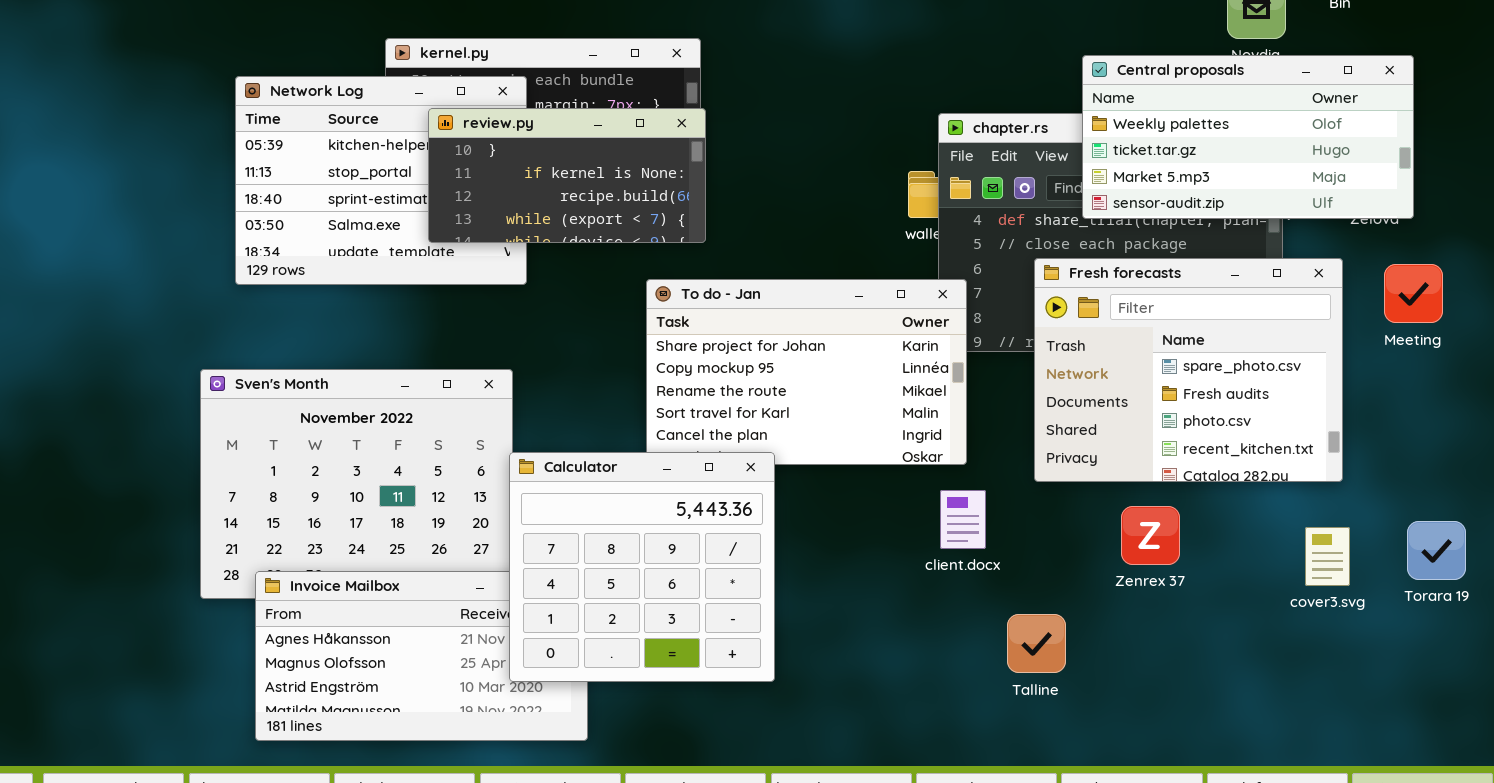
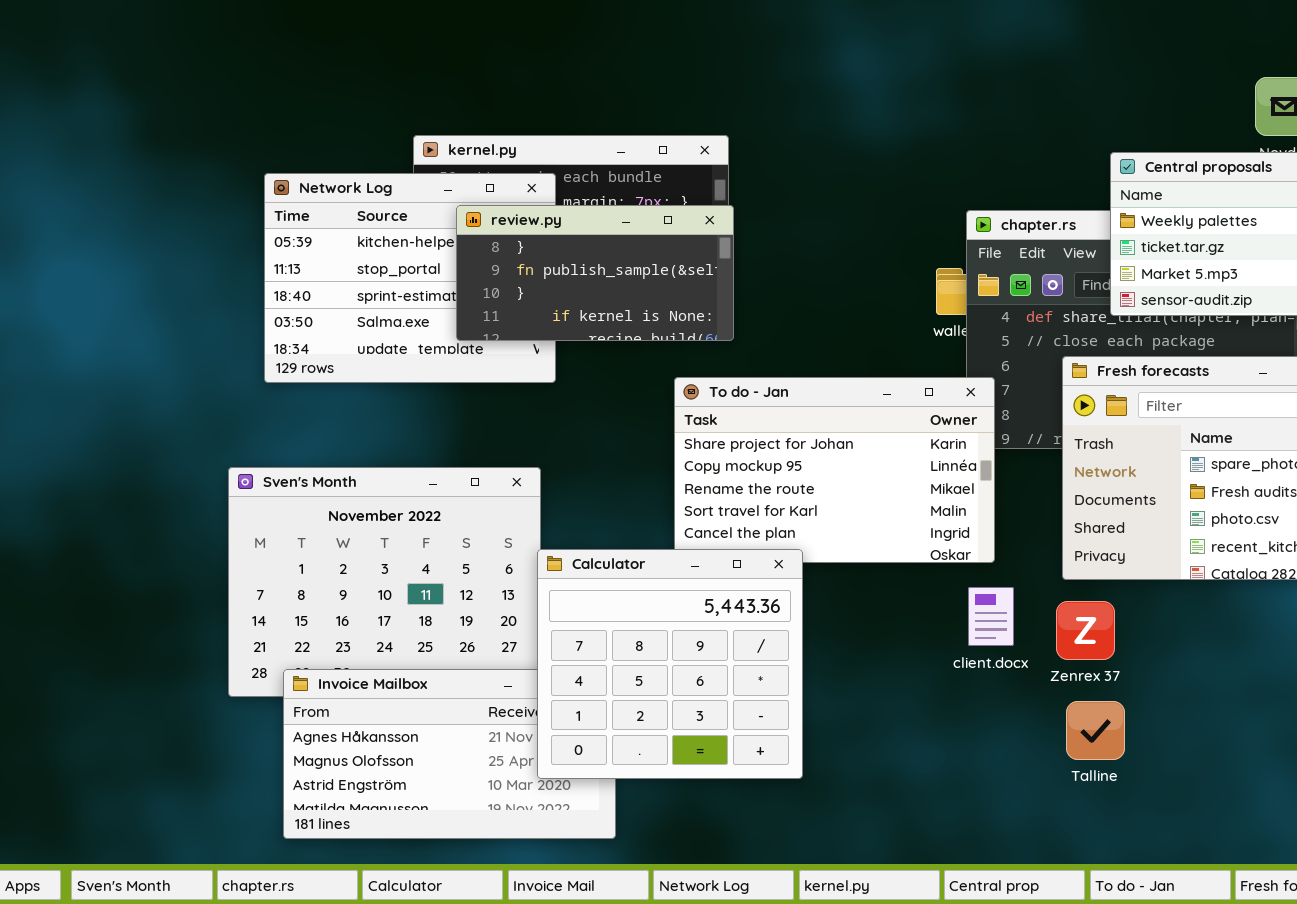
review.py: [428,108,706,243] -> [456,205,734,341], scrolled up 2 rows
Zenrex 37: [1121,506,1180,565] -> [1056,601,1115,660], moved
Talline: [1007,614,1066,673] -> [1066,701,1125,760], moved

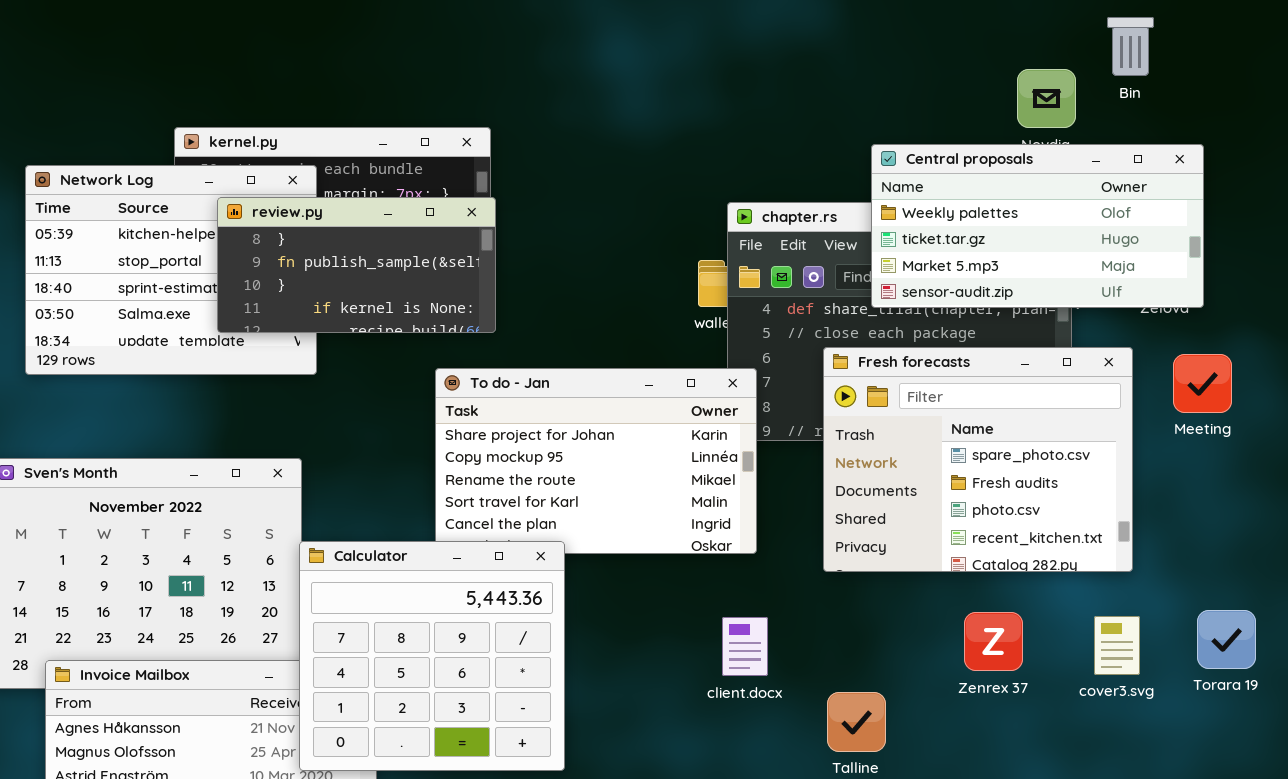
client.docx: [968,587,1014,646] -> [722,617,768,676], moved
Zenrex 37: [1056,601,1115,660] -> [964,612,1023,671], moved

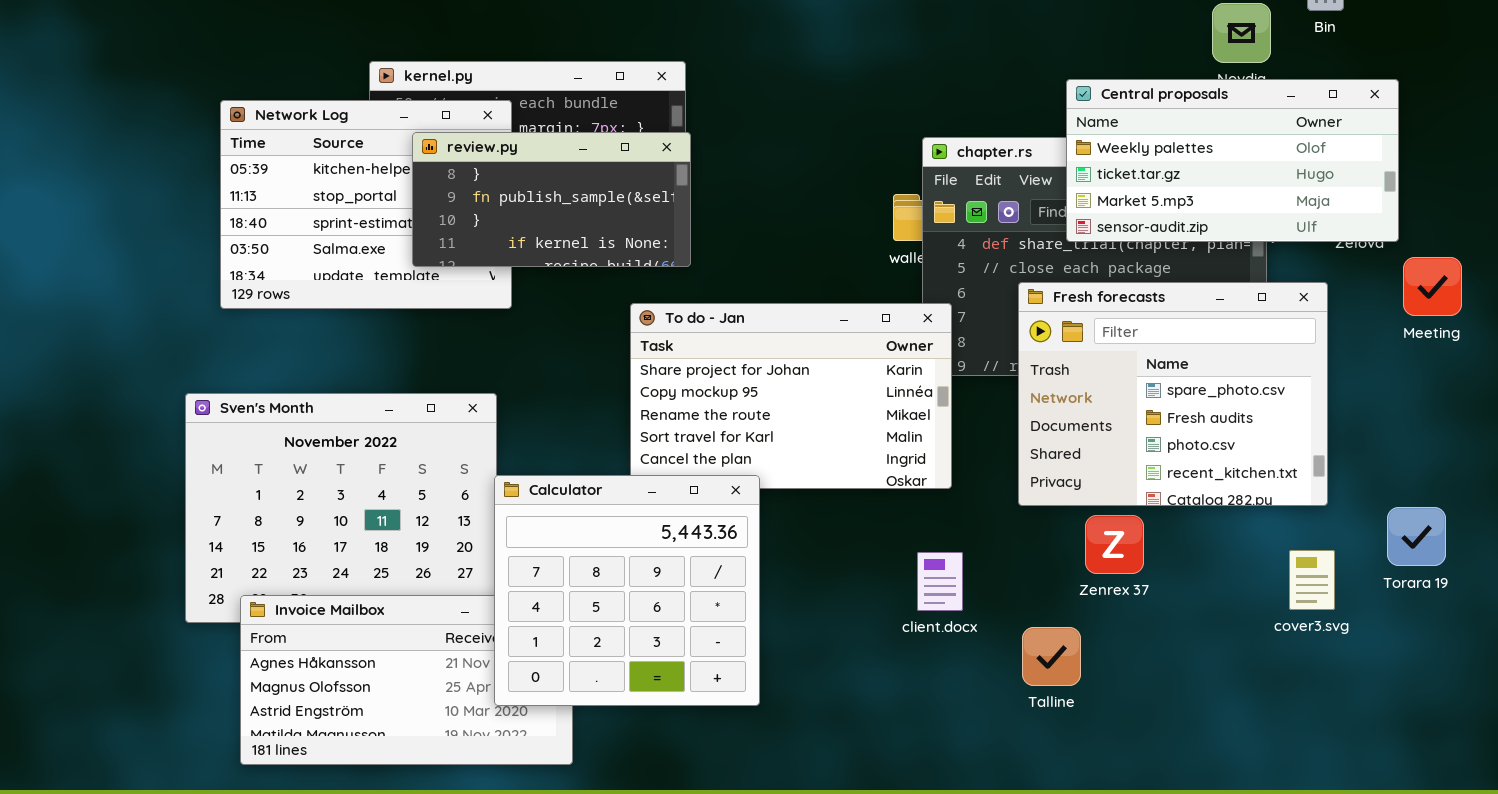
Meeting: [1173,354,1232,413] -> [1403,257,1462,316], moved
Torara 19: [1197,610,1256,669] -> [1387,507,1446,566], moved
Zenrex 37: [964,612,1023,671] -> [1085,515,1144,574], moved

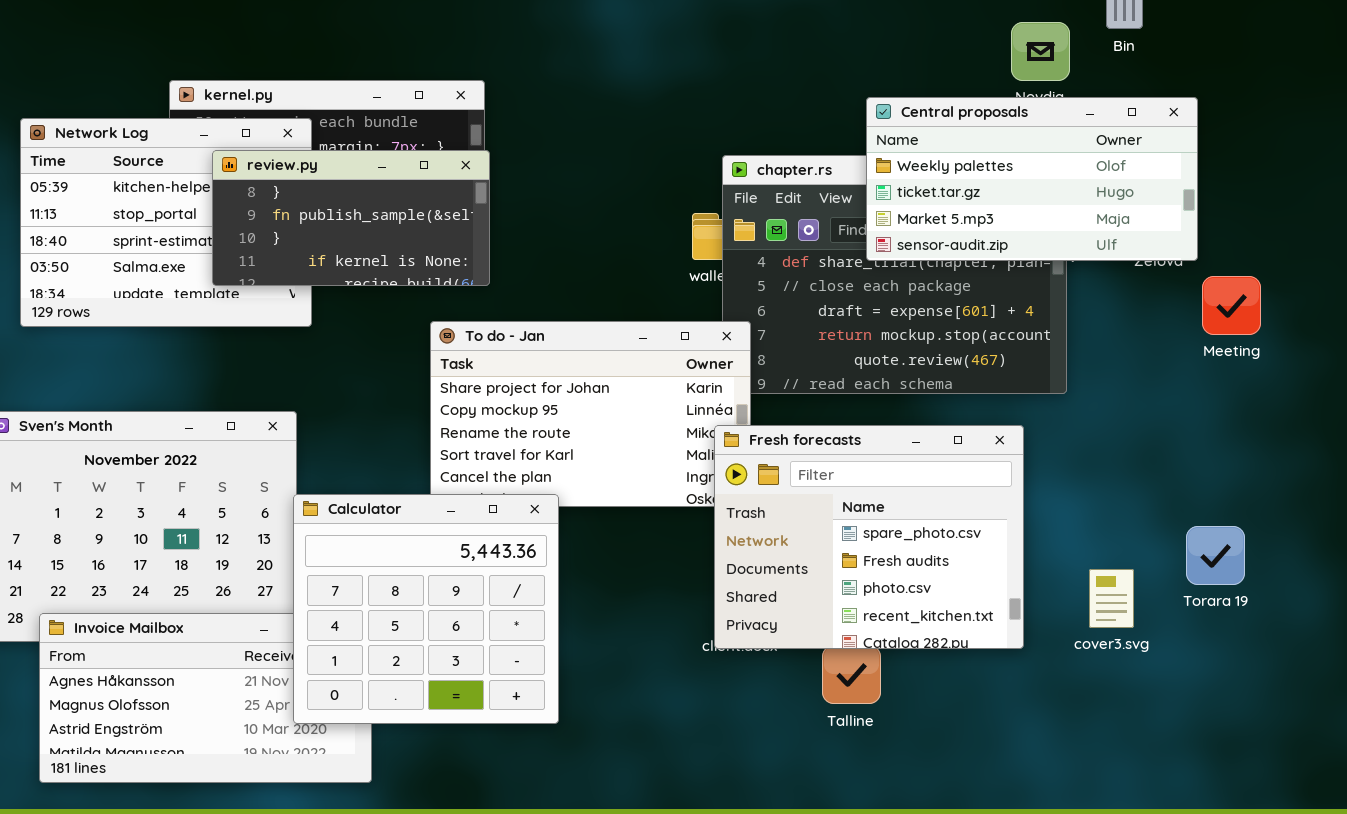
Fresh forecasts: [1018,282,1328,506] -> [714,425,1024,649], moved

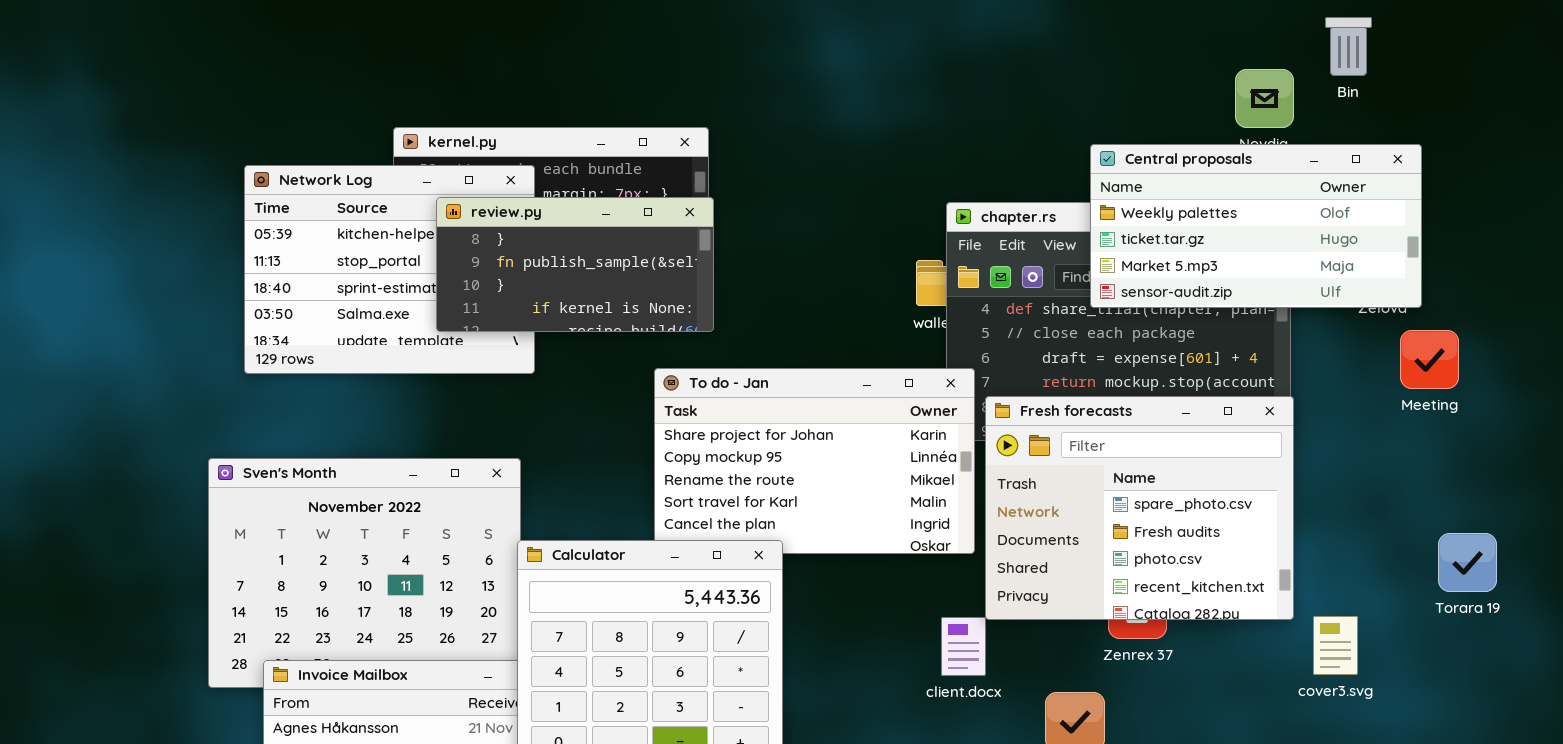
Meeting: [1202,276,1261,335] -> [1400,330,1459,389], moved
Fresh forecasts: [714,425,1024,649] -> [985,396,1294,620], moved
Torara 19: [1186,526,1245,585] -> [1438,533,1497,592], moved

